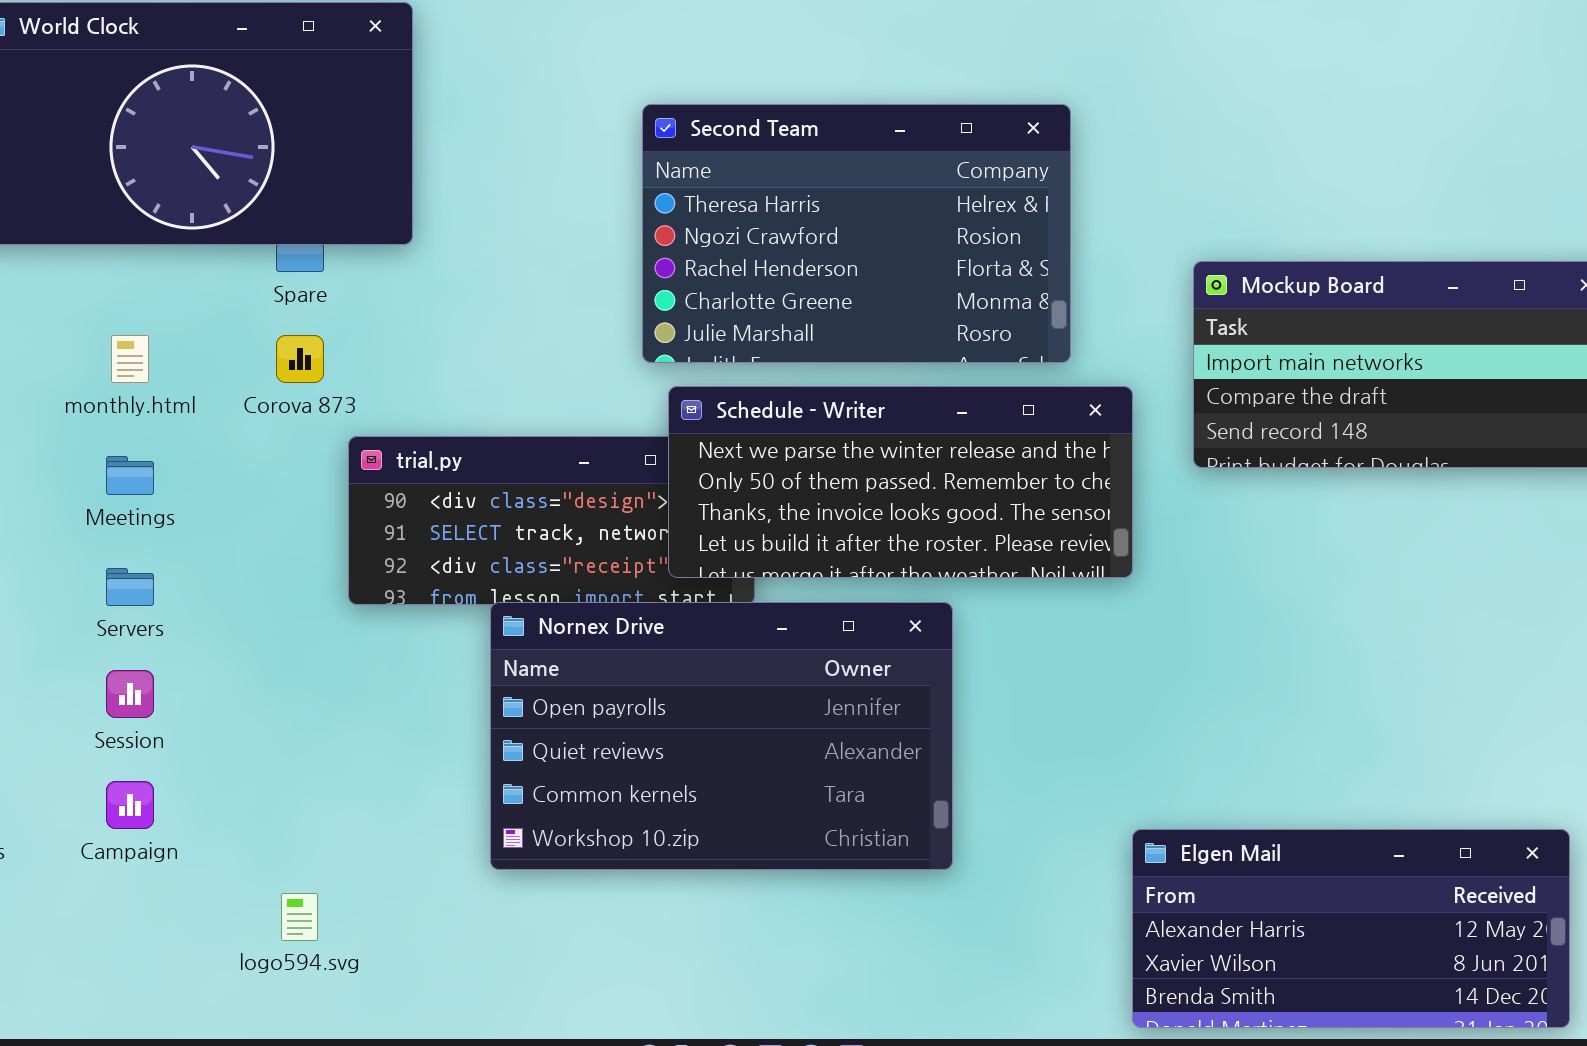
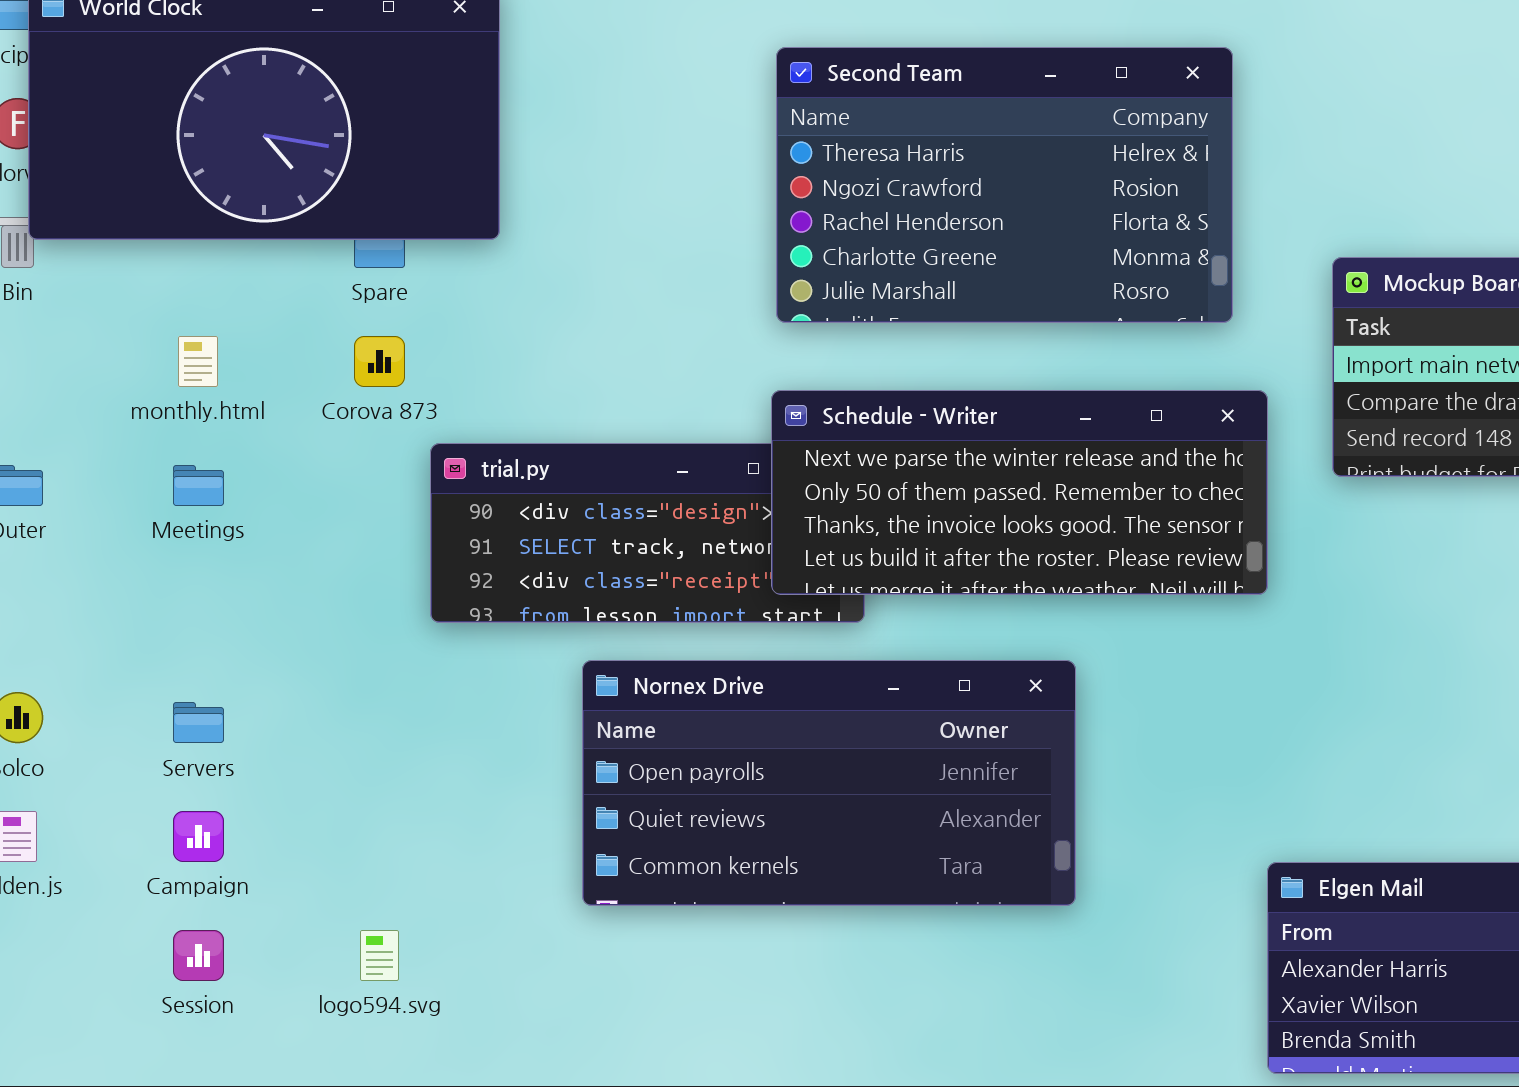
Second Team: [642,104,1071,363] -> [776,47,1233,323], moved
Servers: [106,568,154,606] -> [173,702,224,743], moved
Nornex Drive: [490,602,953,870] -> [582,660,1076,906], resized
Session: [106,670,154,718] -> [173,930,224,981], moved

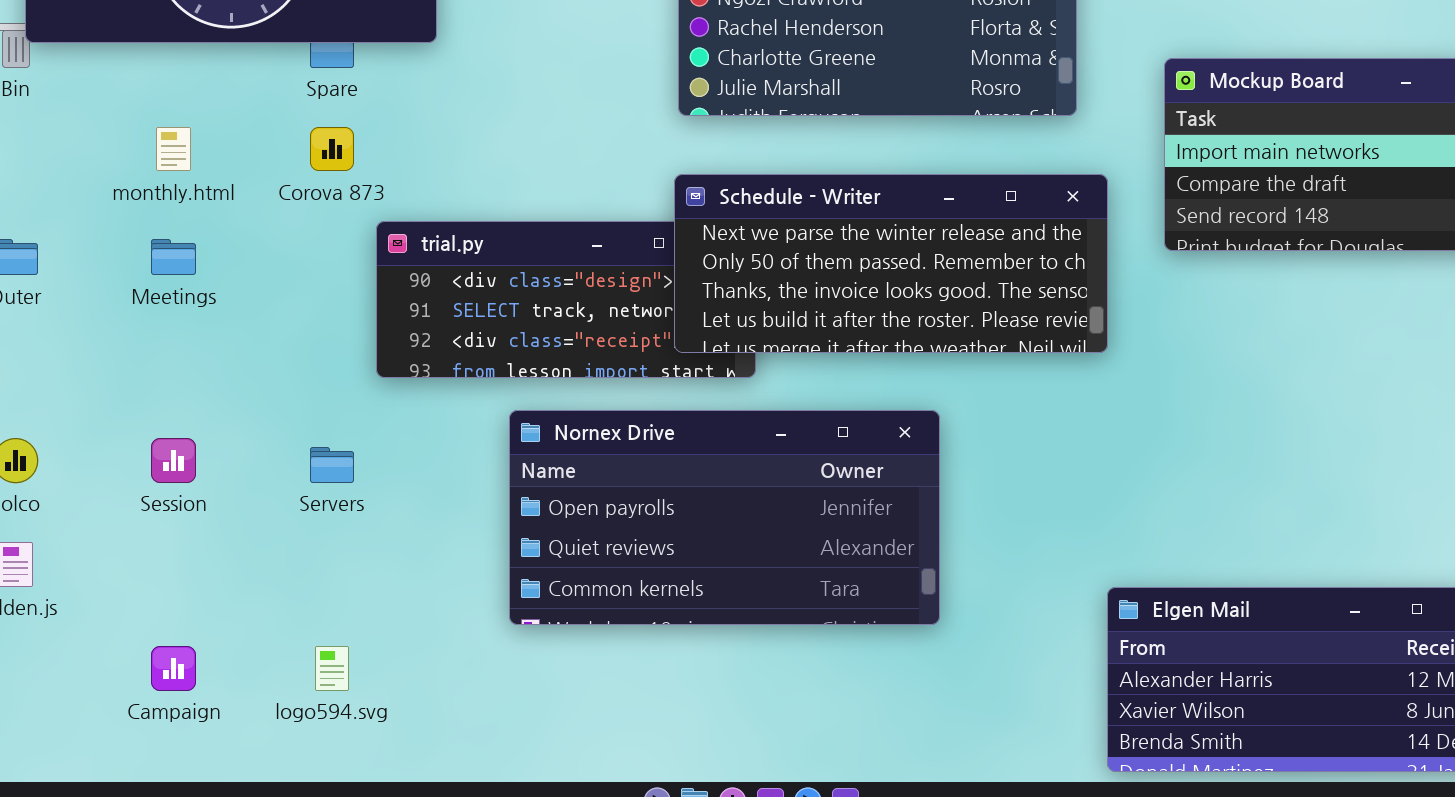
Servers: [173,702,224,743] -> [310,447,354,483], moved
Campaign: [173,811,224,862] -> [151,646,196,691], moved
Session: [173,930,224,981] -> [151,438,196,483], moved

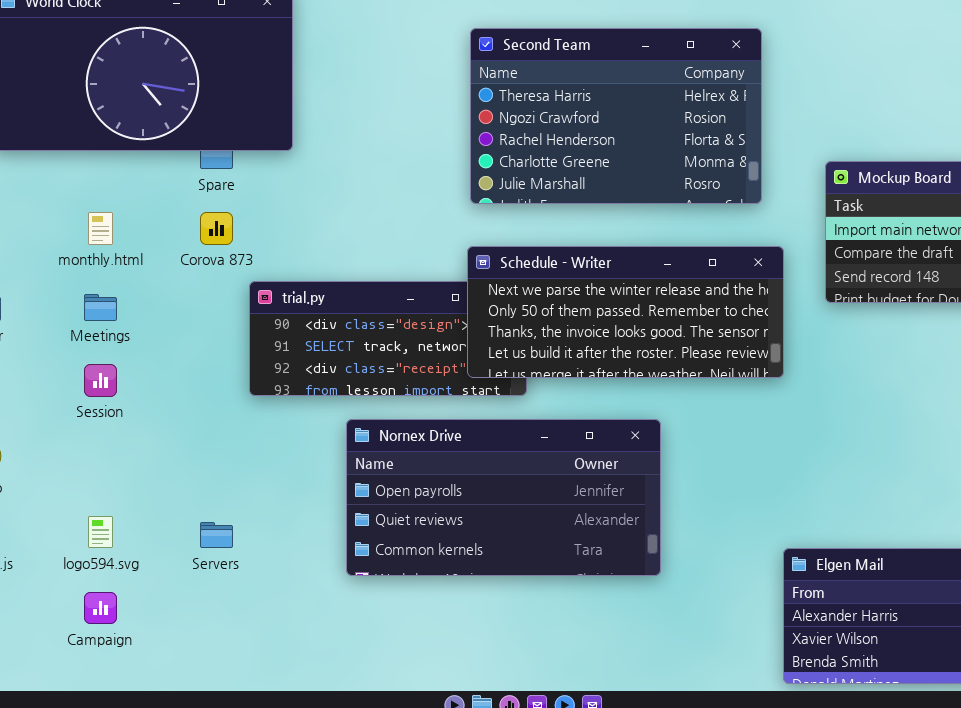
Session: [151,438,196,483] -> [84,364,117,397], moved
Servers: [310,447,354,483] -> [200,522,233,548], moved
logo594.svg: [315,646,349,691] -> [88,516,113,548], moved

